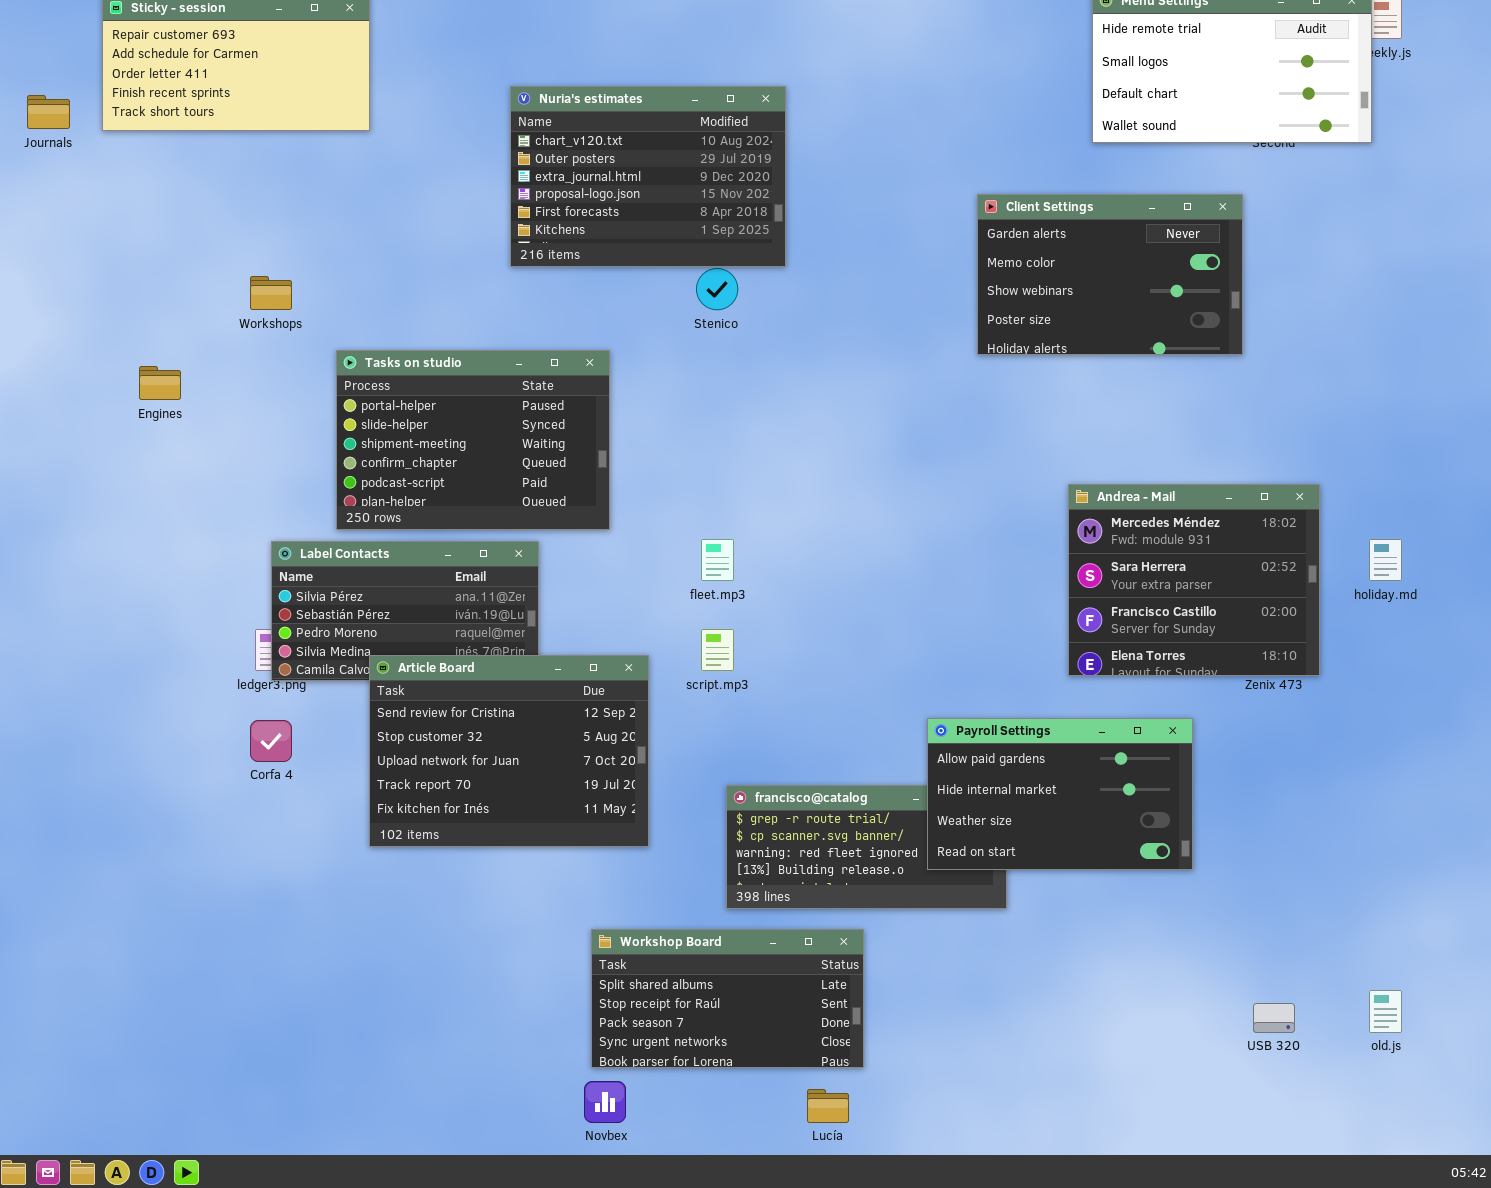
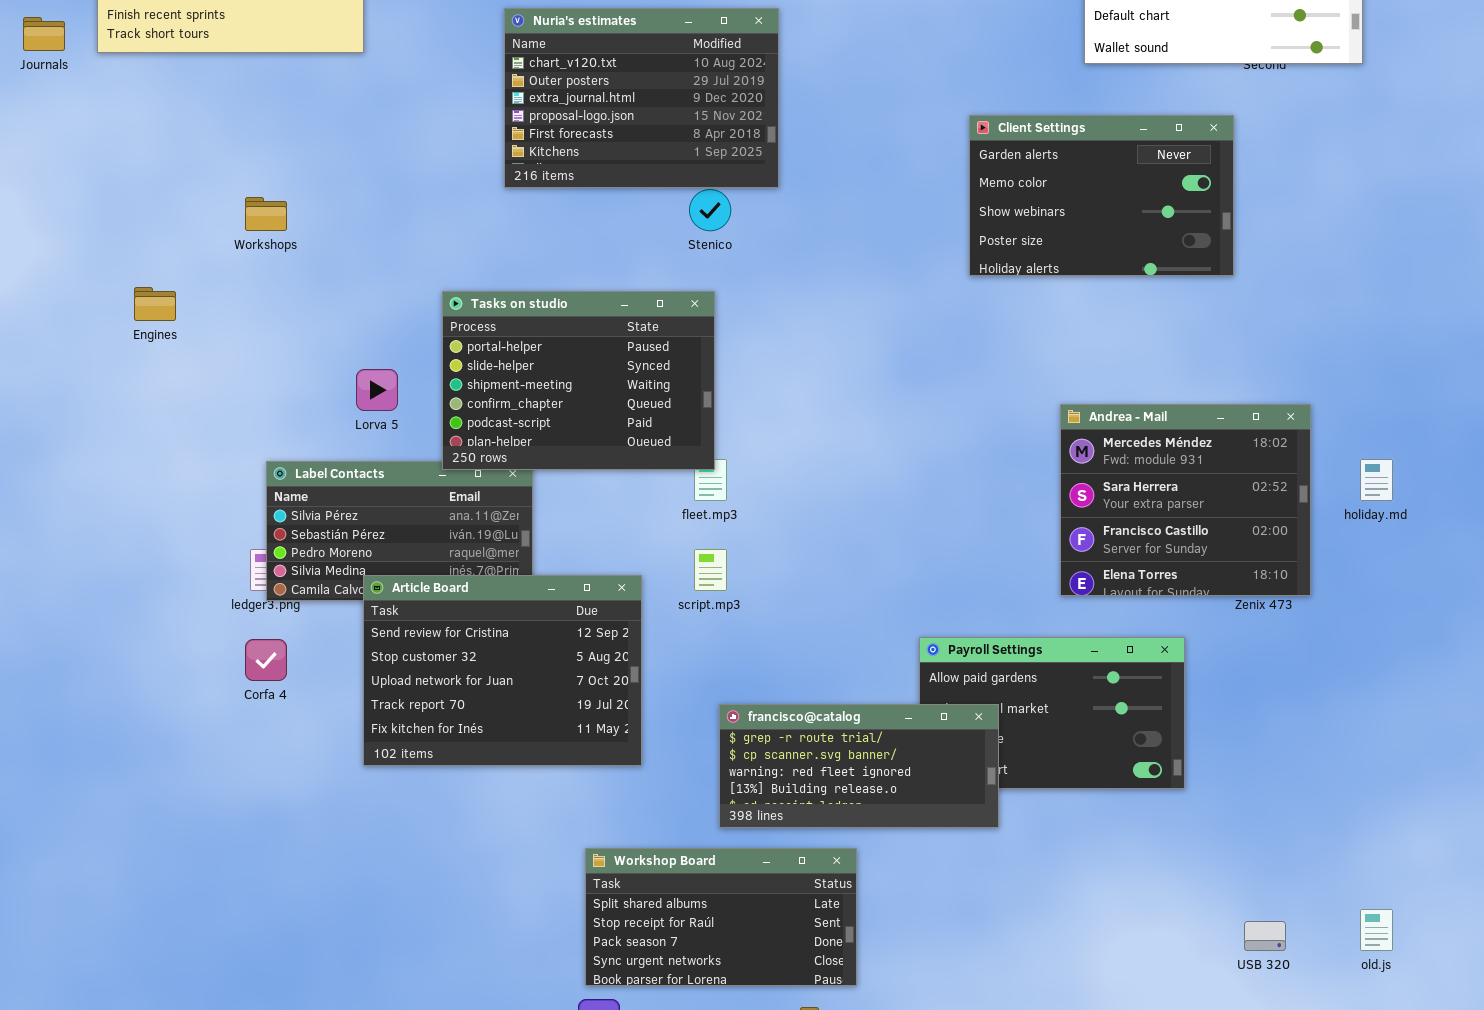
Tasks on studio: [336,350,610,530] -> [442,291,715,470], moved
francisco@catalog: [726,785,1007,909] -> [719,704,999,828], raised

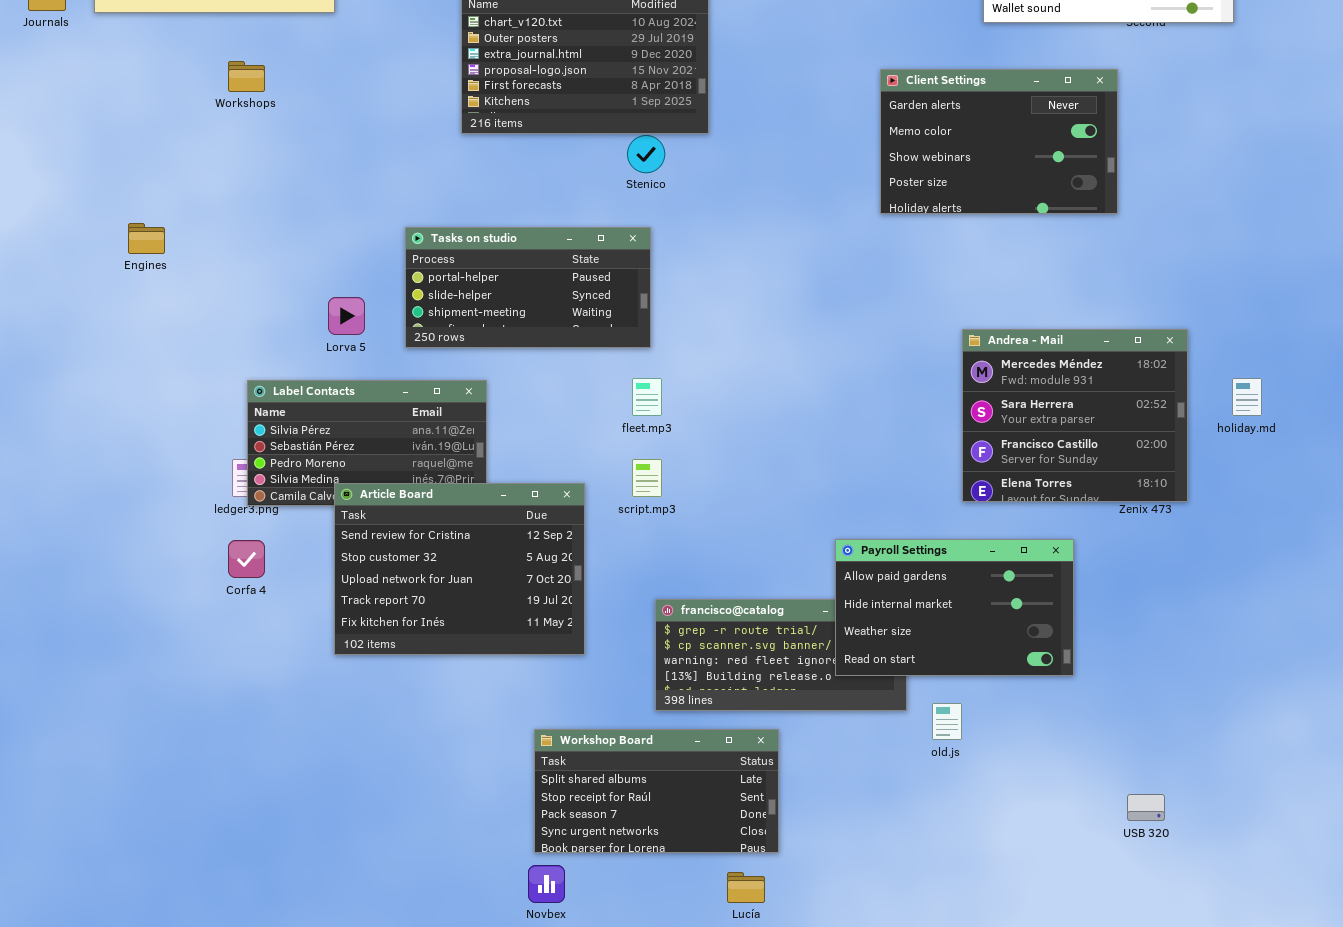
Workshops: [245,197,287,231] -> [228,61,265,92], moved
Tasks on studio: [442,291,715,470] -> [405,227,651,348], resized
Payroll Settings: [919,637,1185,789] -> [835,539,1074,676], raised
old.js: [1360,909,1393,951] -> [932,703,962,740], moved

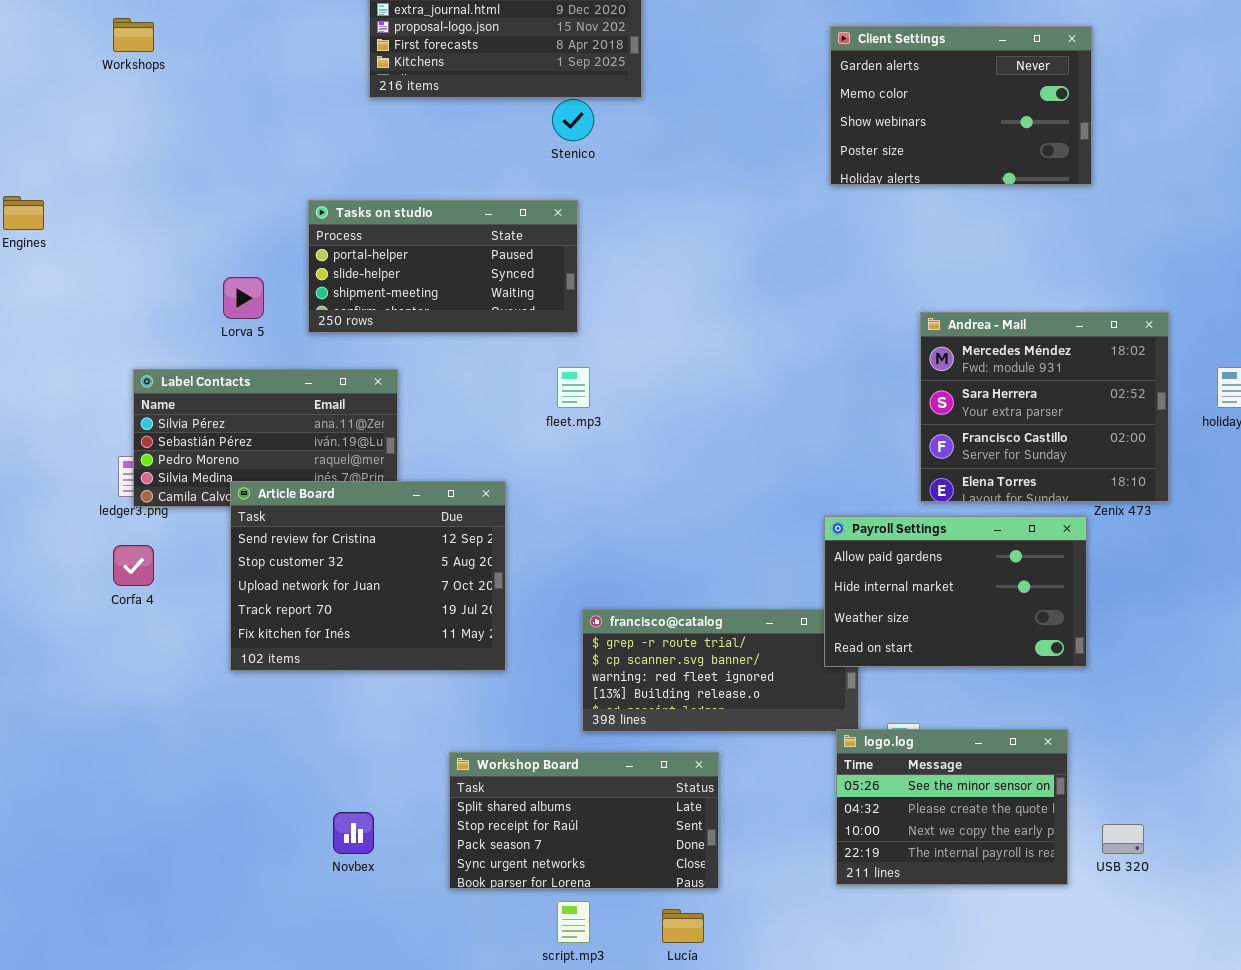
script.mp3: [632,459,662,497] -> [557,901,590,943], moved
Payroll Settings: [835,539,1074,676] -> [824,516,1087,667], moved
logo.log: none -> [836,729,1068,885], opened
Novbex: [528,865,565,903] -> [333,812,374,854], moved

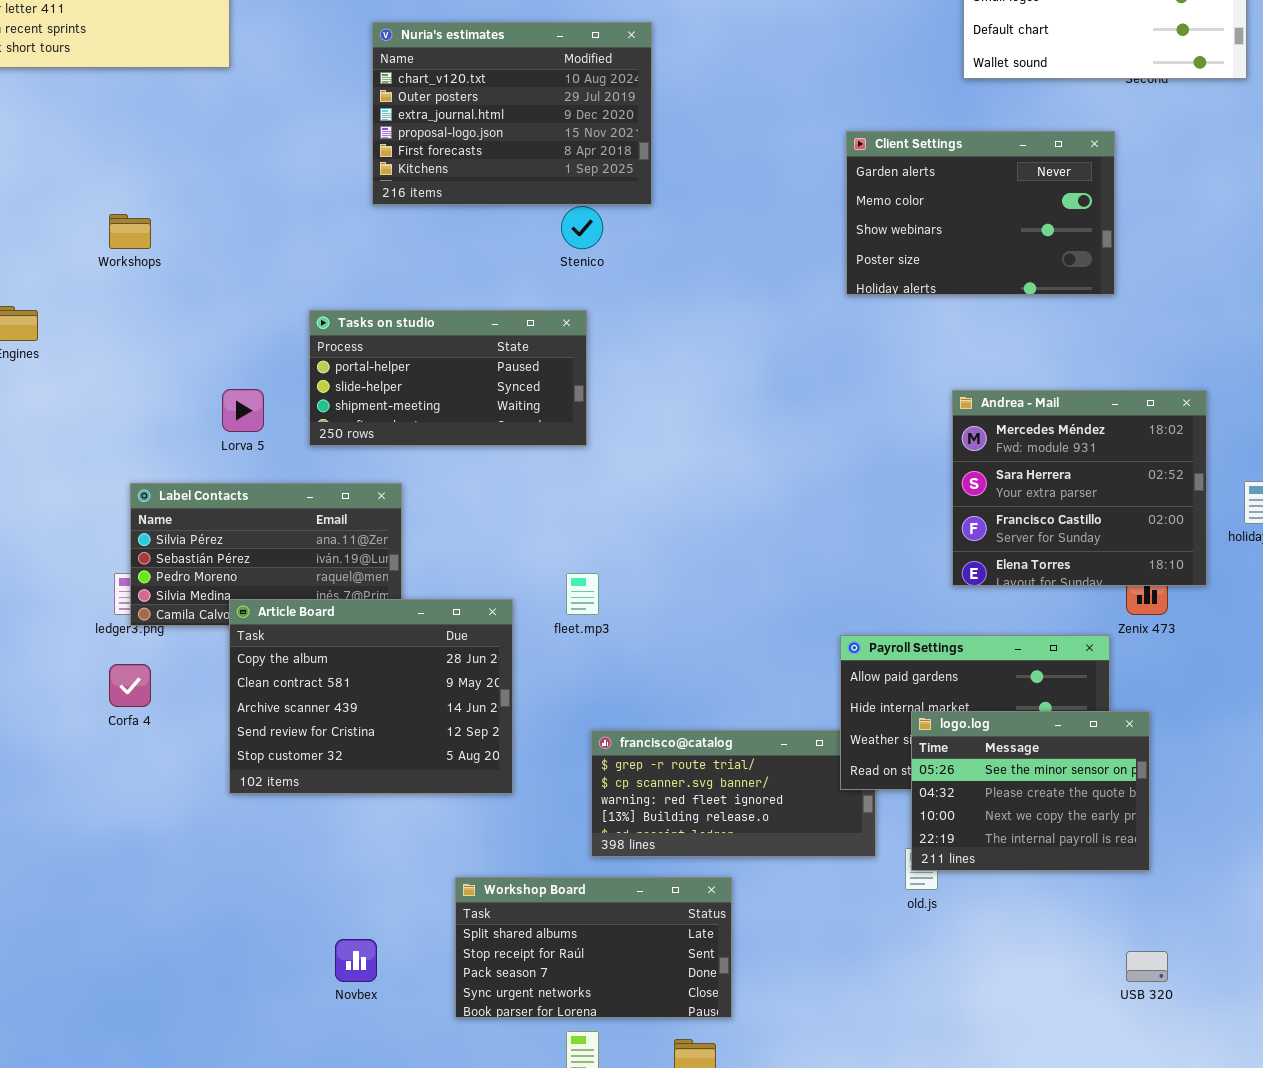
Workshops: [113,18,154,52] -> [109,214,151,249], moved
Andrea - Mail: [920,312,1169,502] -> [952,390,1207,586], moved
fleet.mp3: [557,367,590,408] -> [566,573,599,615], moved
Article Board: [230,481,506,671] -> [229,599,513,794], scrolled up 3 rows
logo.log: [836,729,1068,885] -> [911,711,1150,871], moved

